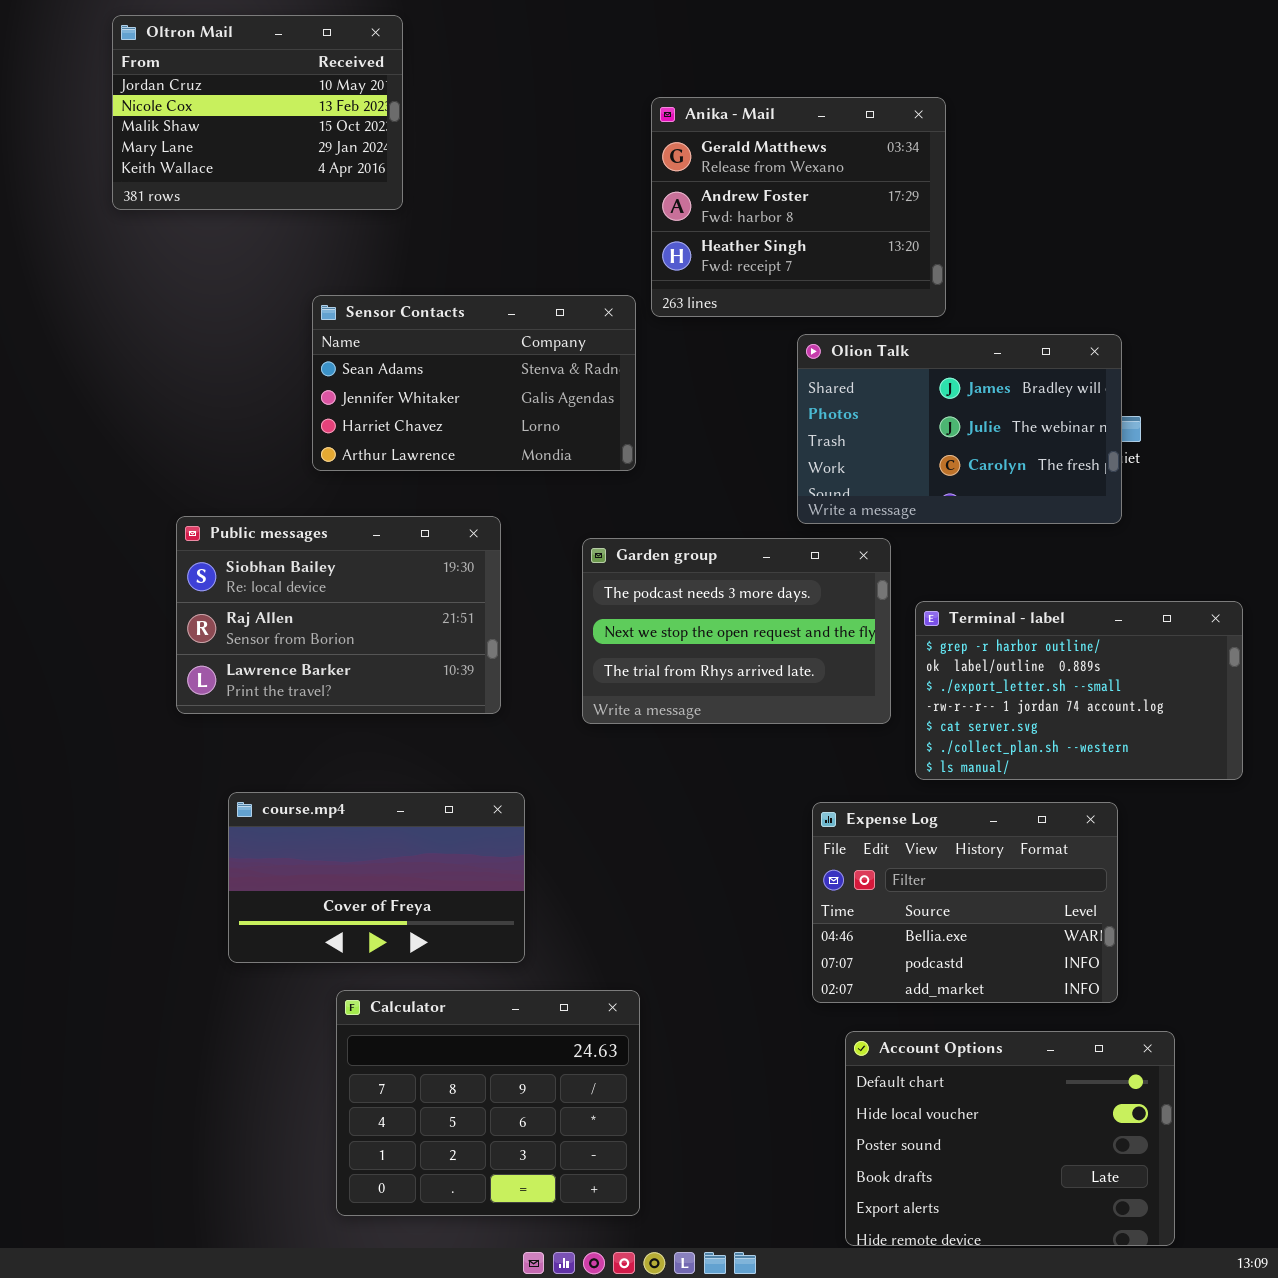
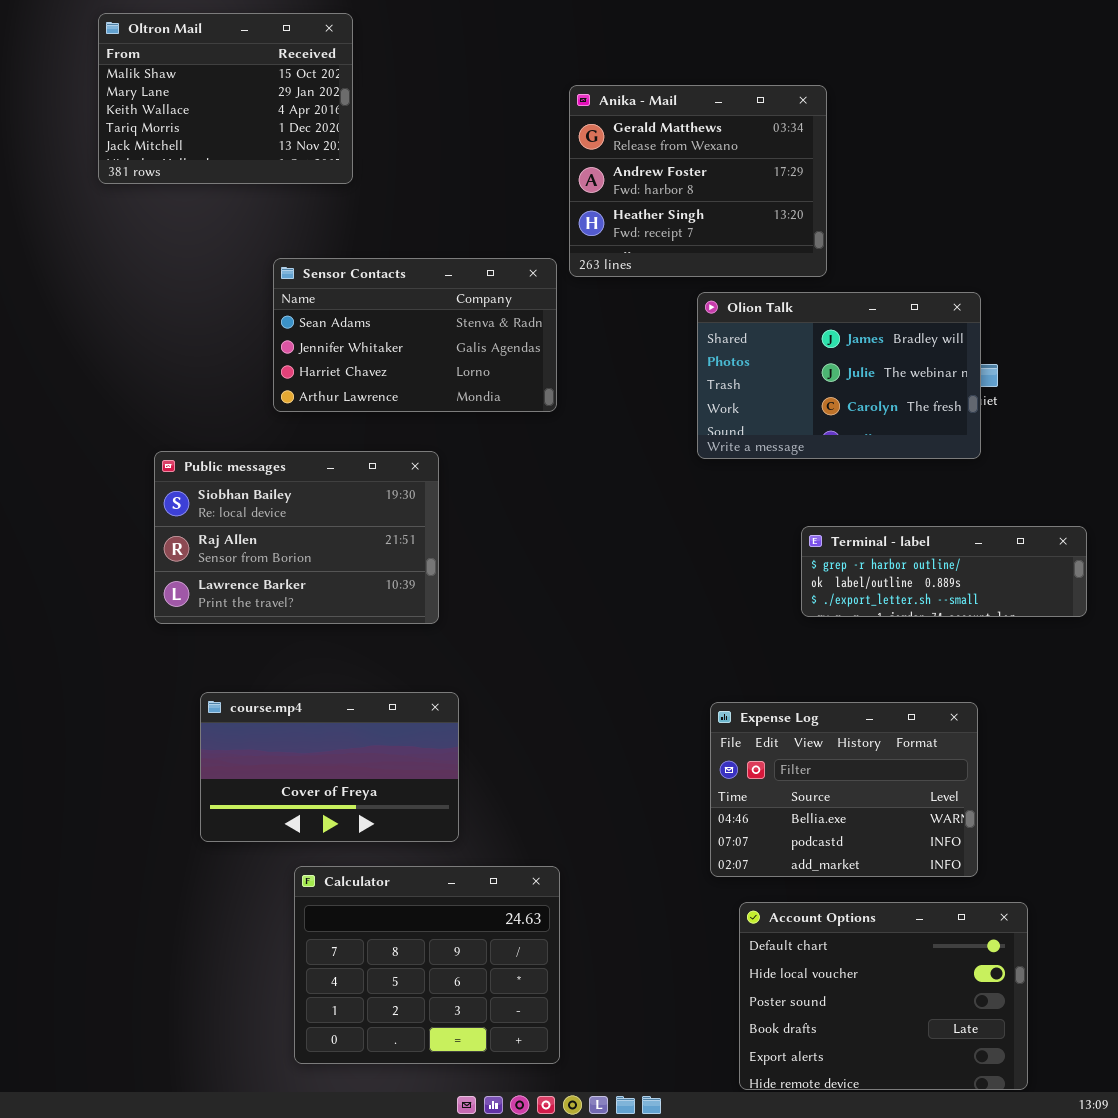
Oltron Mail: [112,15,403,210] -> [98,13,353,184], scrolled down 2 rows
Garden group: [582,538,891,724] -> none, closed
Terminal - label: [915,601,1243,780] -> [801,526,1087,617], resized

